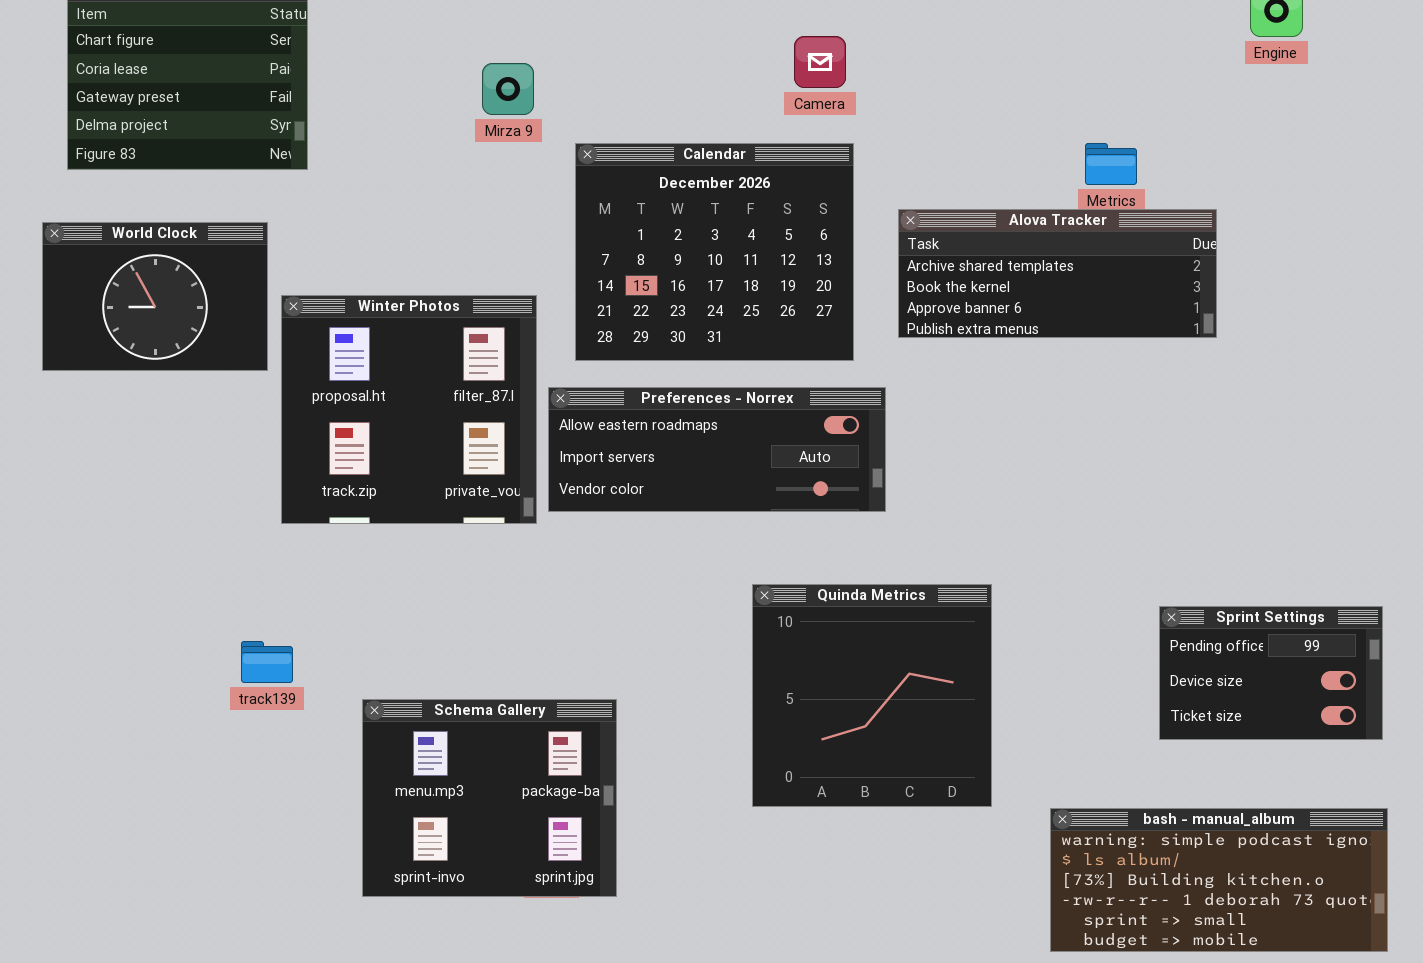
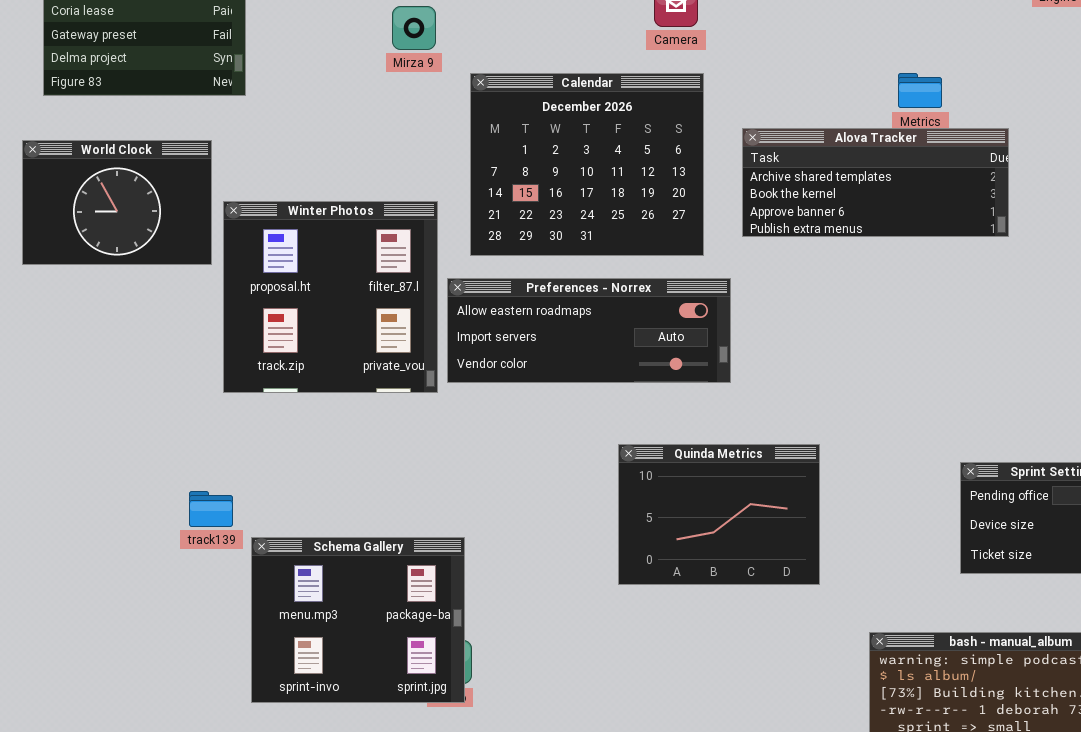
Quinda Metrics: [752,584,992,807] -> [618,444,820,585], resized
Schema Gallery: [362,699,617,897] -> [251,537,465,703], moved

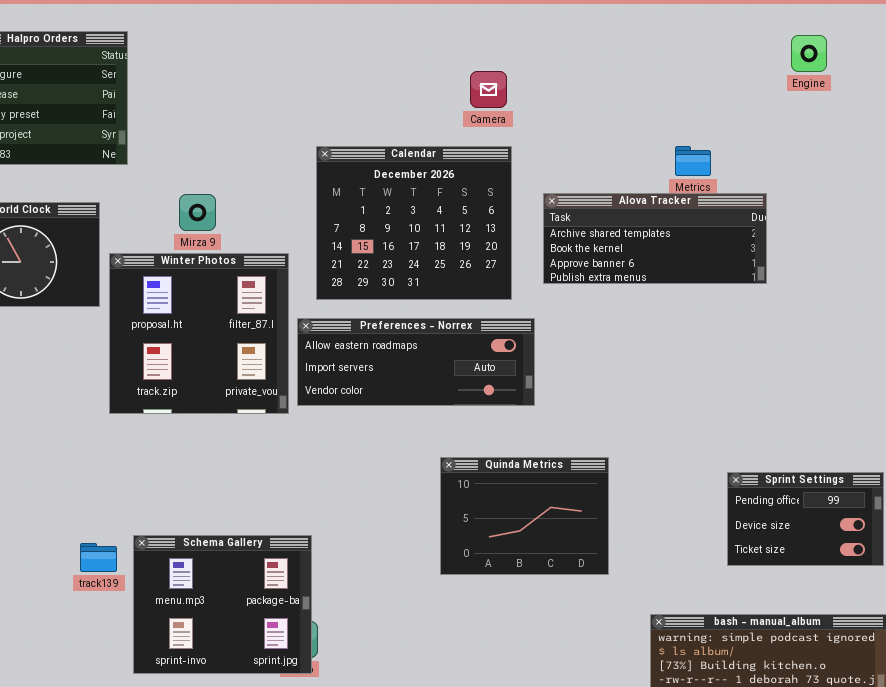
Mirza 9: [392,6,436,50] -> [179,194,216,231], moved
track139: [189,491,233,527] -> [80,543,117,572], moved

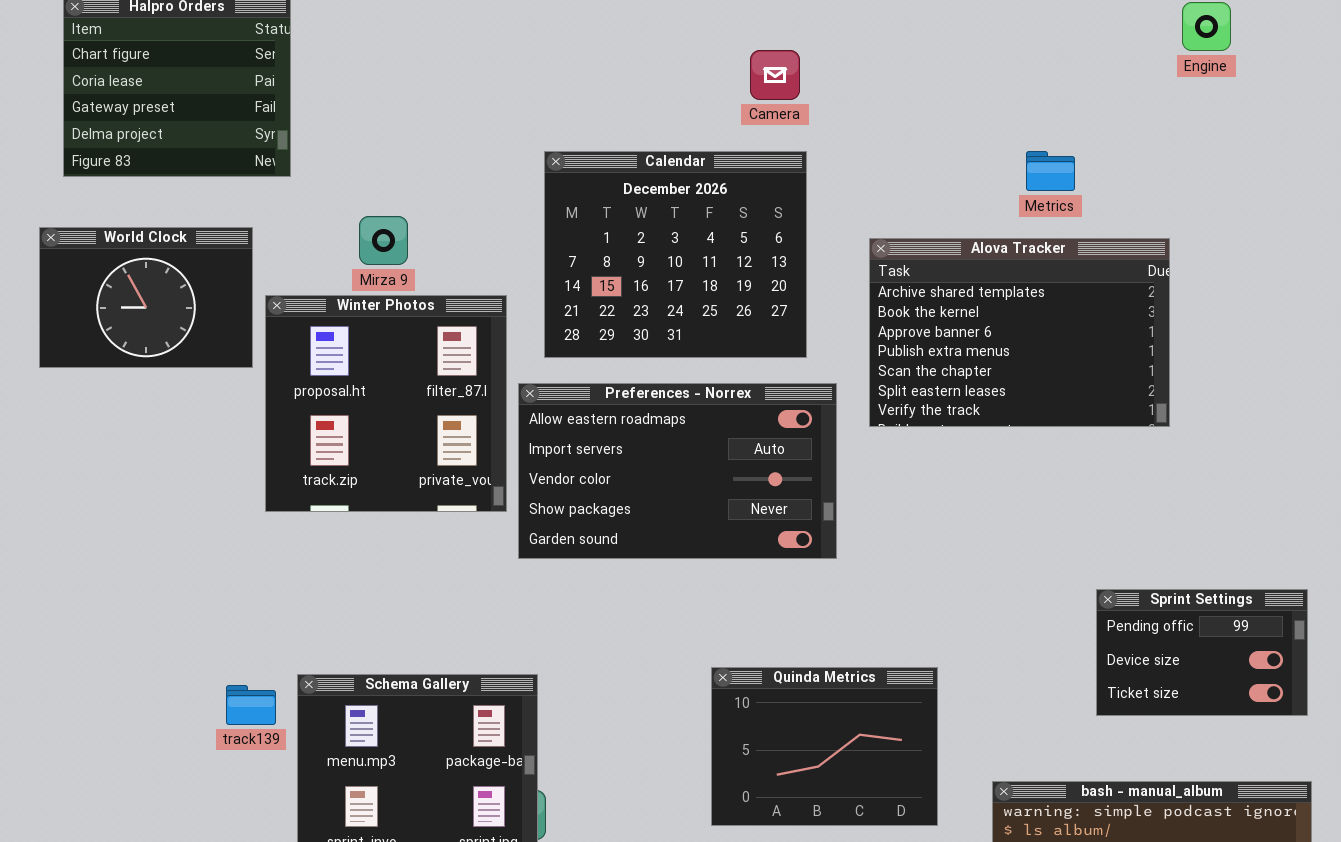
Alova Tracker: [543,193,767,284] -> [869,238,1170,427], moved, resized
Preferences - Norrex: [297,318,535,406] -> [518,383,837,559], resized
Quinda Metrics: [440,457,609,575] -> [711,667,938,826], moved

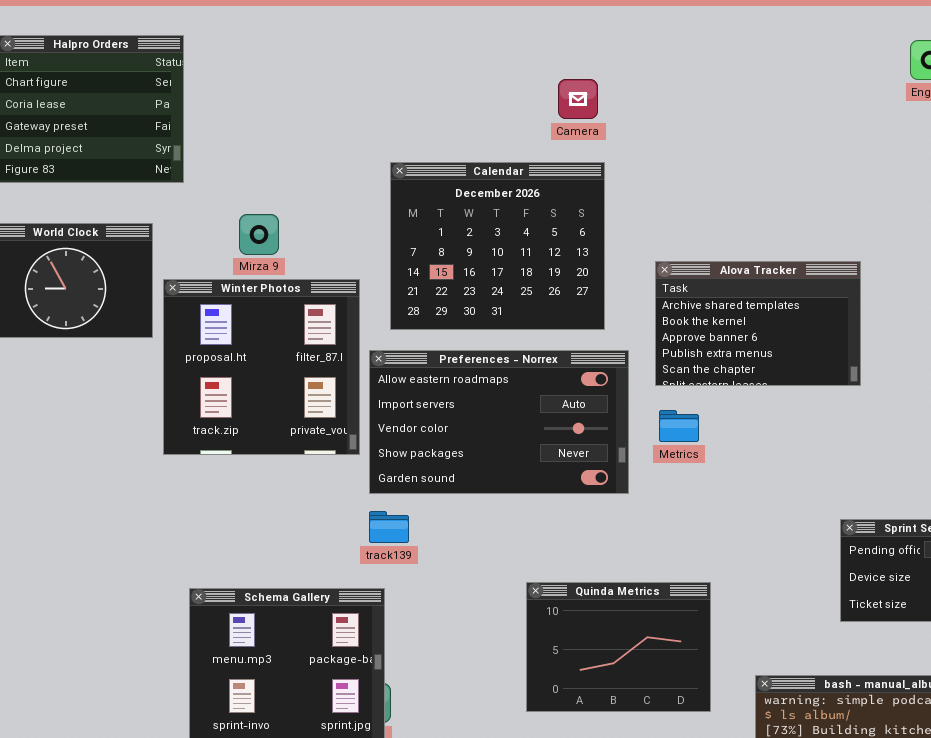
Metrics: [1026,151,1075,191] -> [659,410,699,442], moved
Alova Tracker: [869,238,1170,427] -> [655,261,861,386], resized
track139: [226,685,276,725] -> [369,511,409,543], moved

